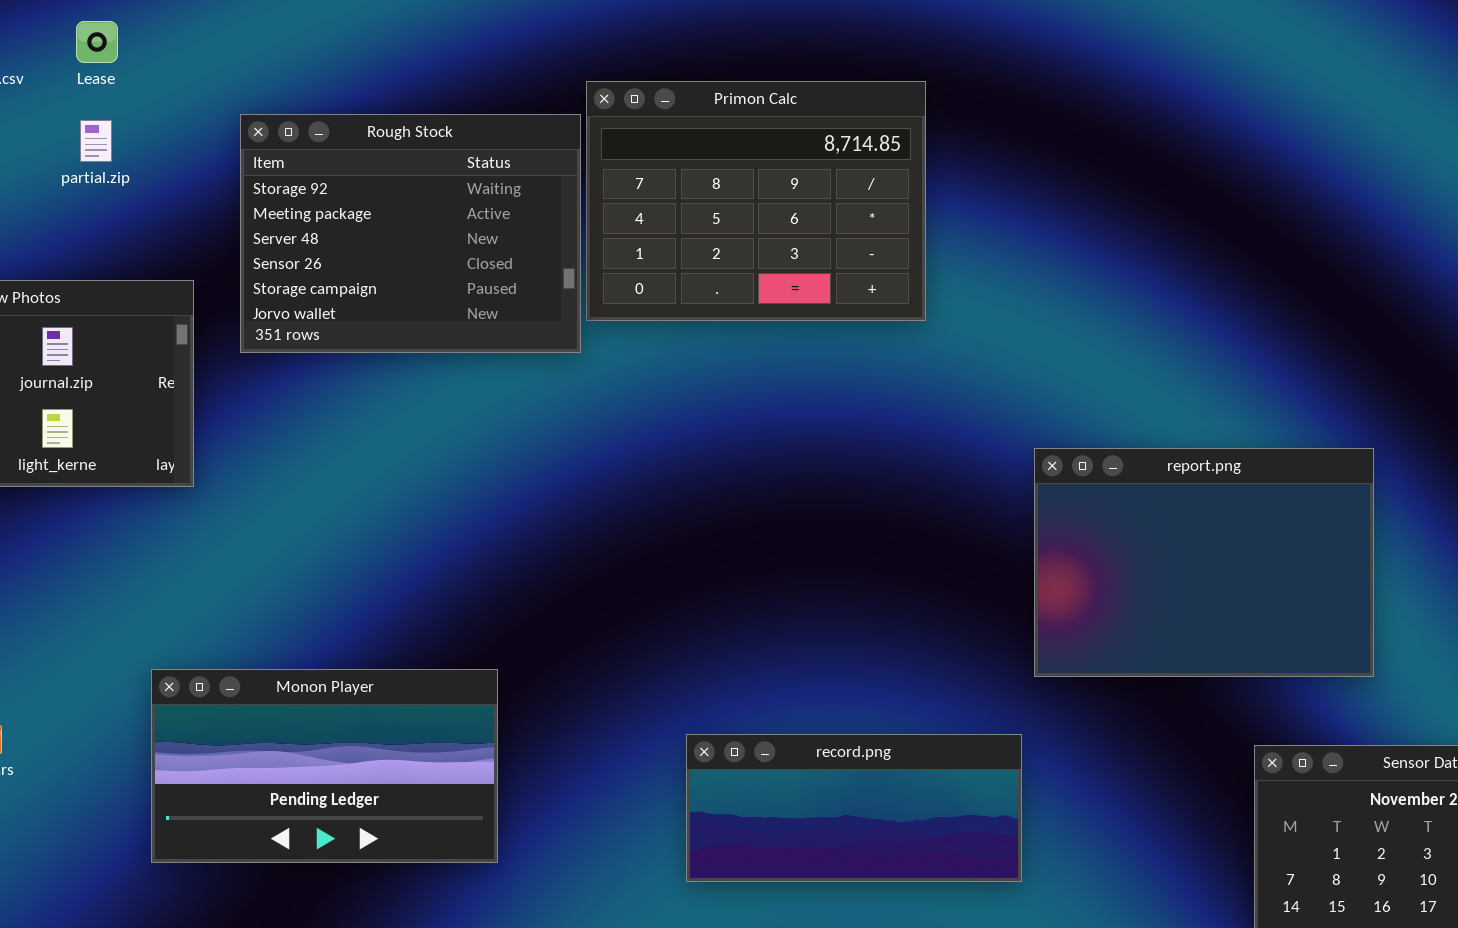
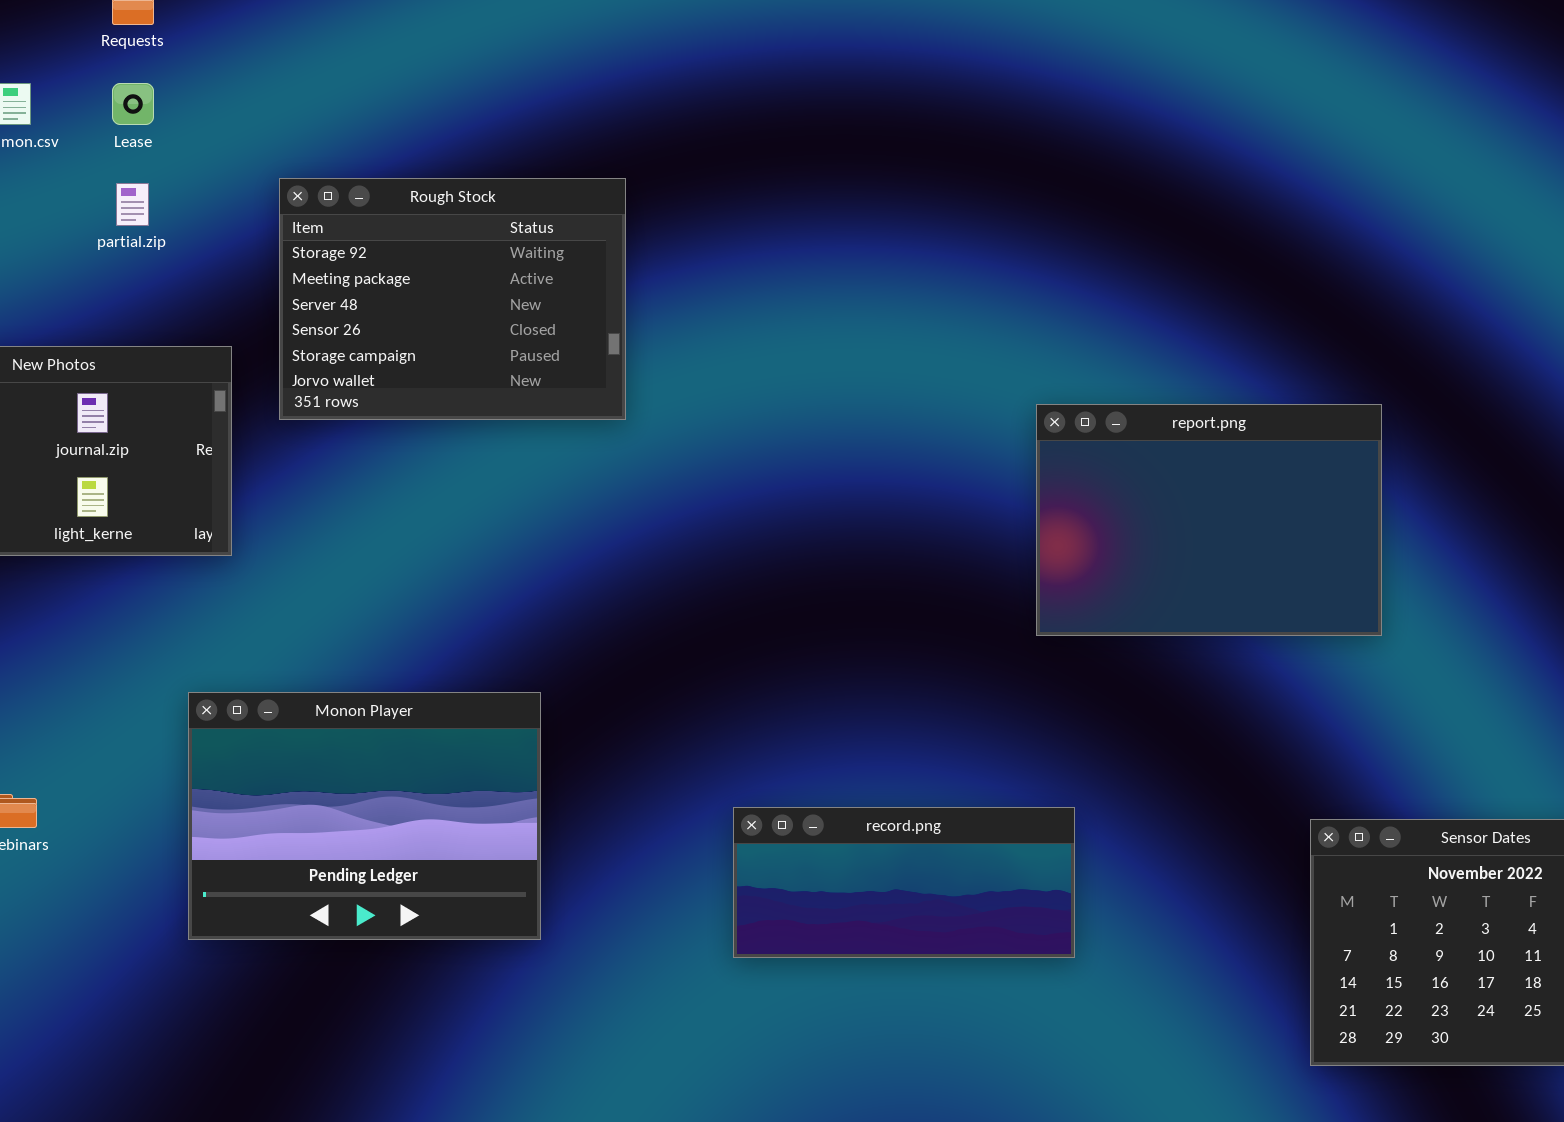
Primon Calc: [586,81,926,321] -> none, closed
report.png: [1034,448,1374,677] -> [1036,404,1382,636], moved
Monon Player: [151,669,498,863] -> [188,692,541,940], resized

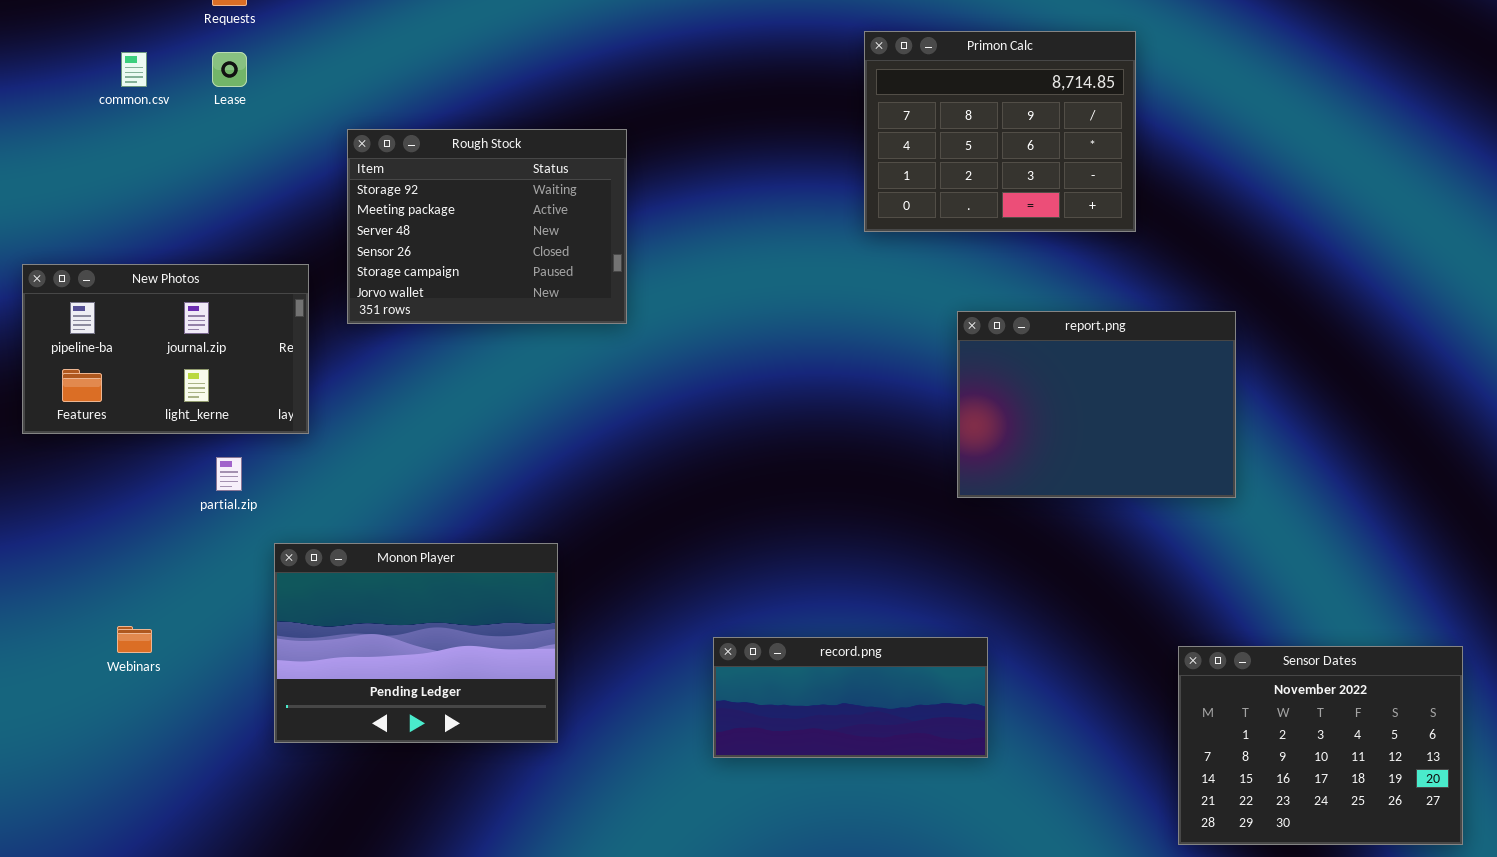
Primon Calc: none -> [864,31,1136,232], opened
partial.zip: [116,183,149,226] -> [216,457,242,491], moved

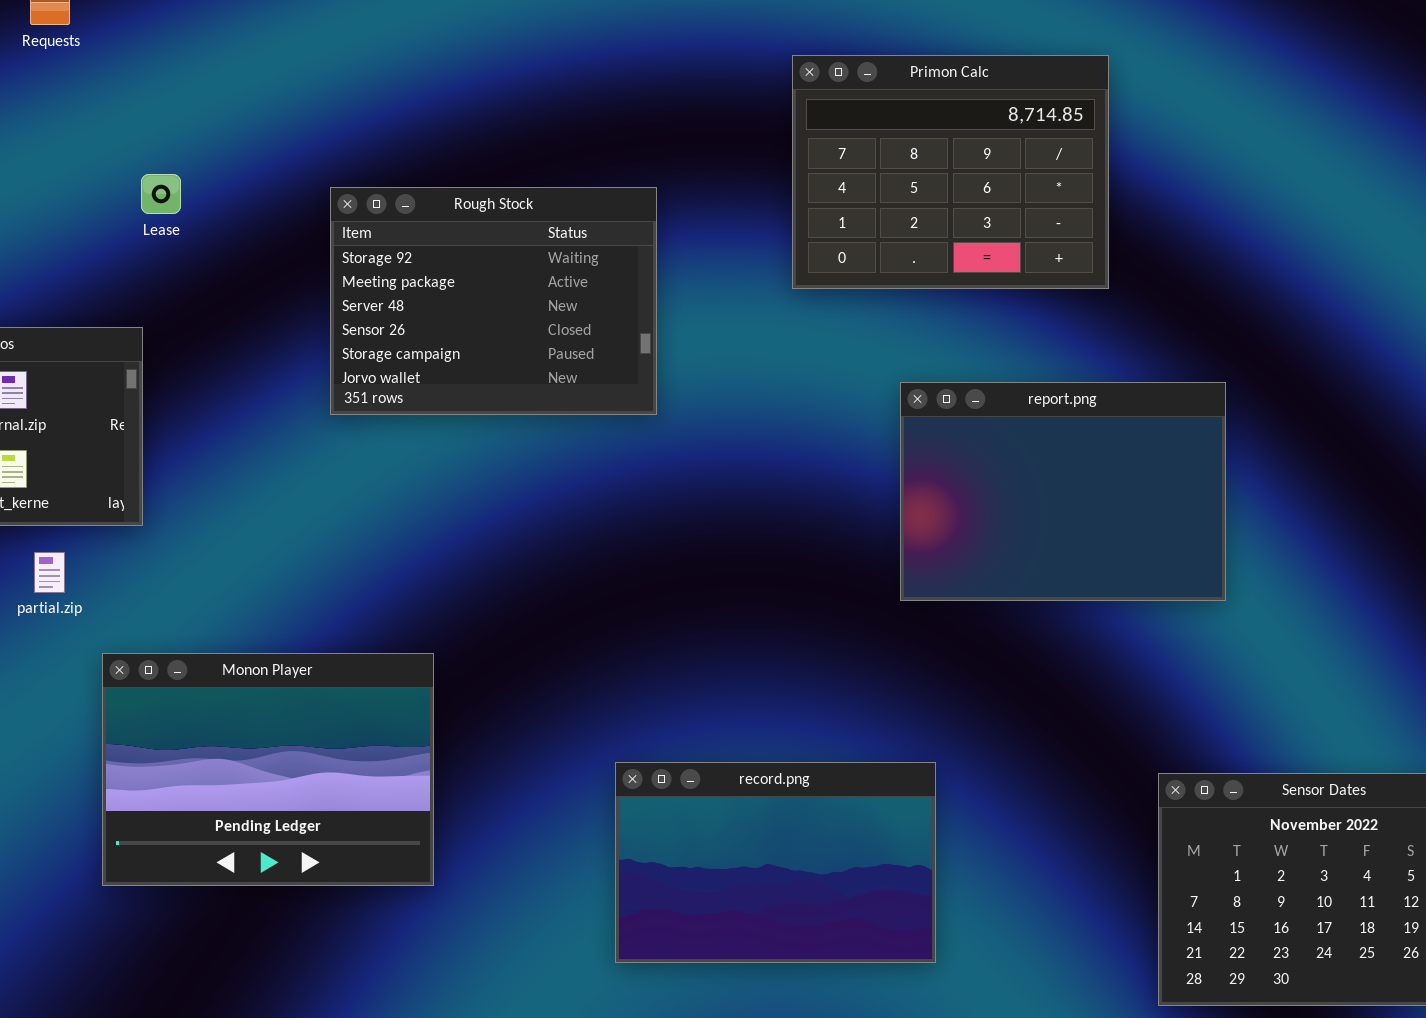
Lease: [212,52,247,87] -> [141,174,181,214], moved
Rough Stock: [347,129,627,324] -> [330,187,657,415], moved
record.png: [713,637,988,758] -> [615,762,936,963], resized

